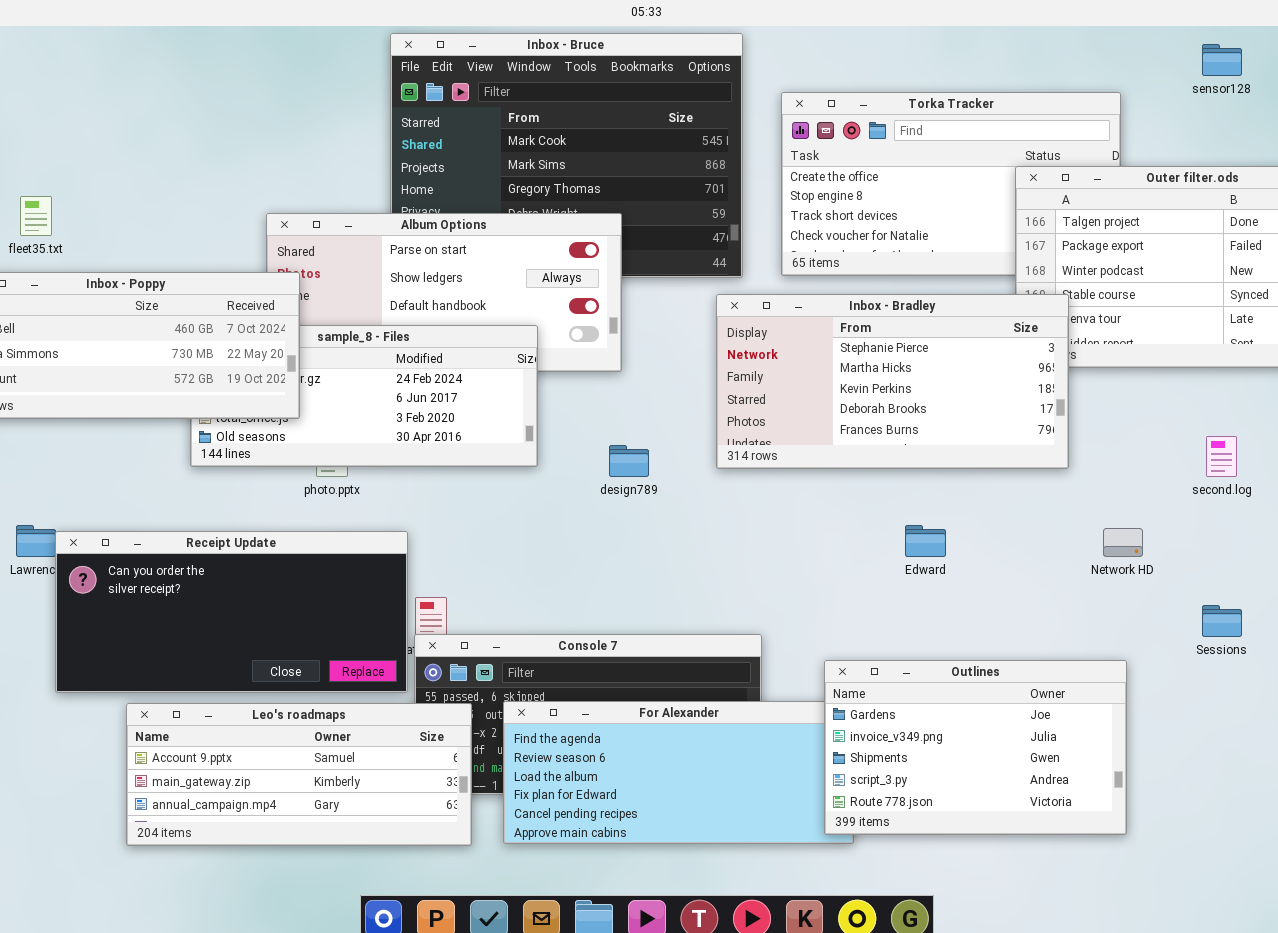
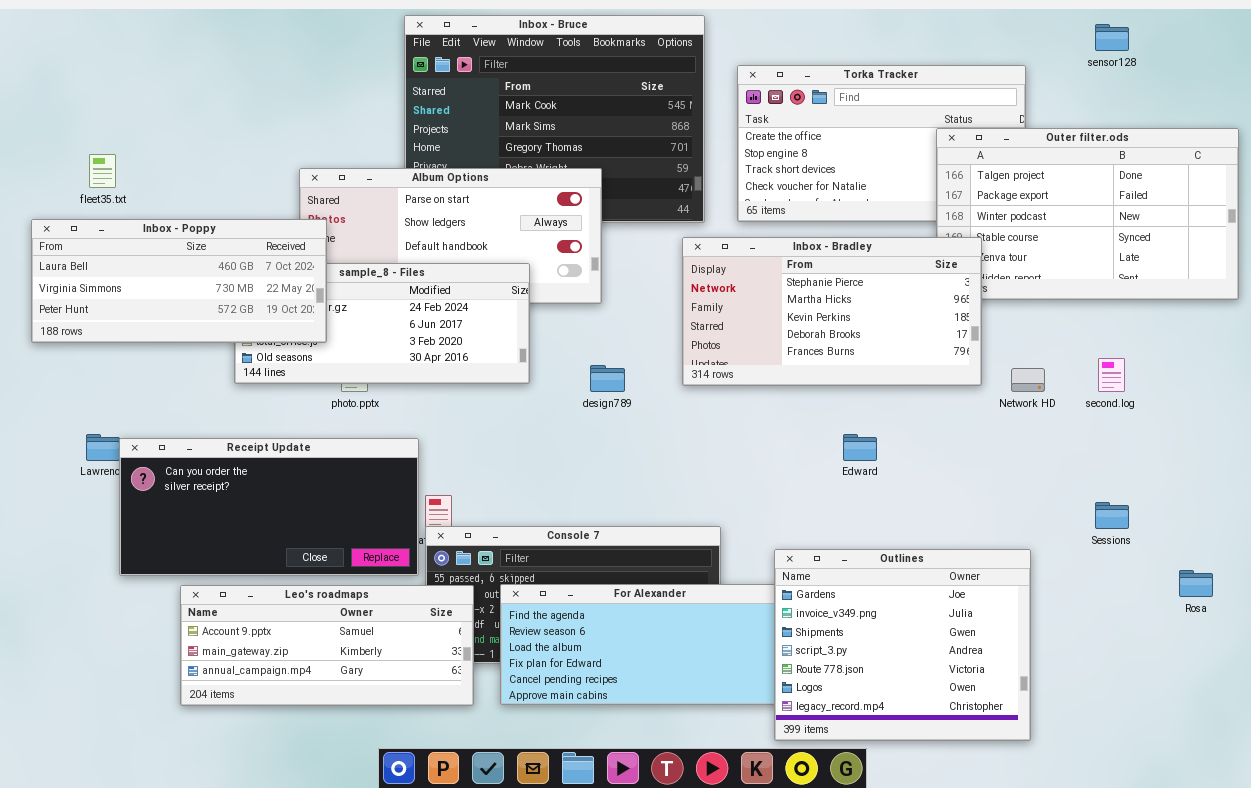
Network HD: [1103,528,1143,557] -> [1011,368,1045,392], moved
Outlines: [824,660,1127,835] -> [774,549,1031,741], resized

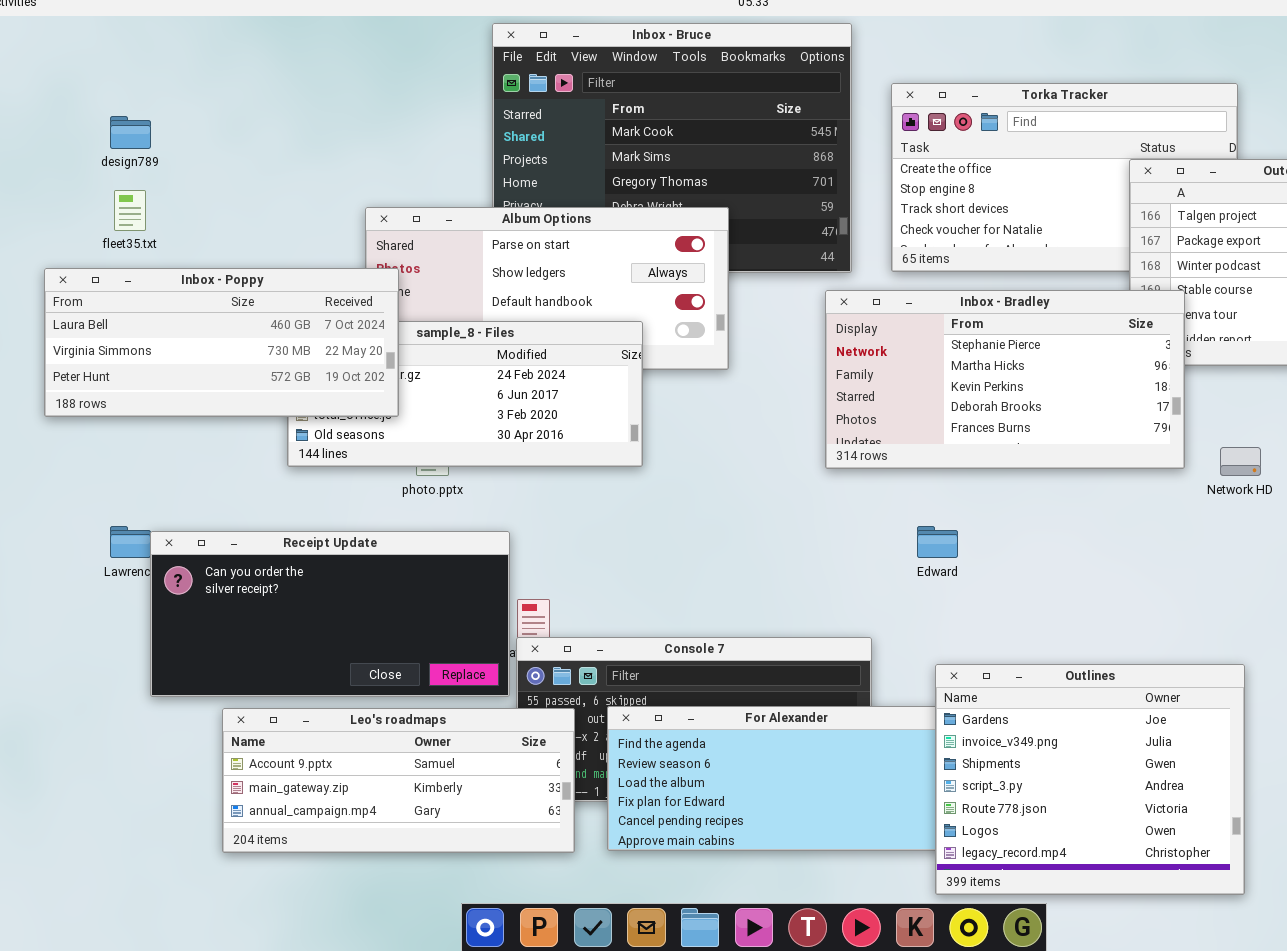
design789: [590,365,625,392] -> [110,116,151,149], moved
Edward: [843,434,877,461] -> [917,526,958,558], moved

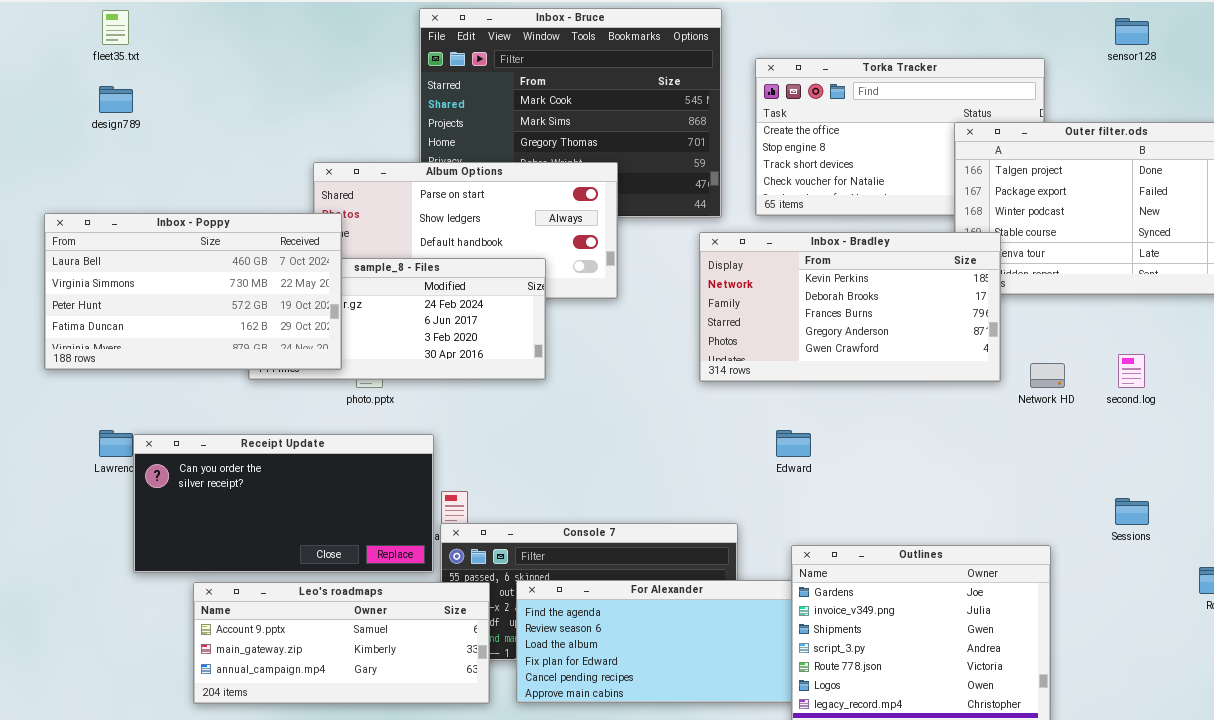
fleet35.txt: [114,190,146,231] -> [102,10,129,45], moved
Inbox - Poppy: [44,268,399,417] -> [44,213,342,370], resized
Inbox - Bradley: [825,290,1185,469] -> [699,232,1001,382], scrolled down 2 rows

